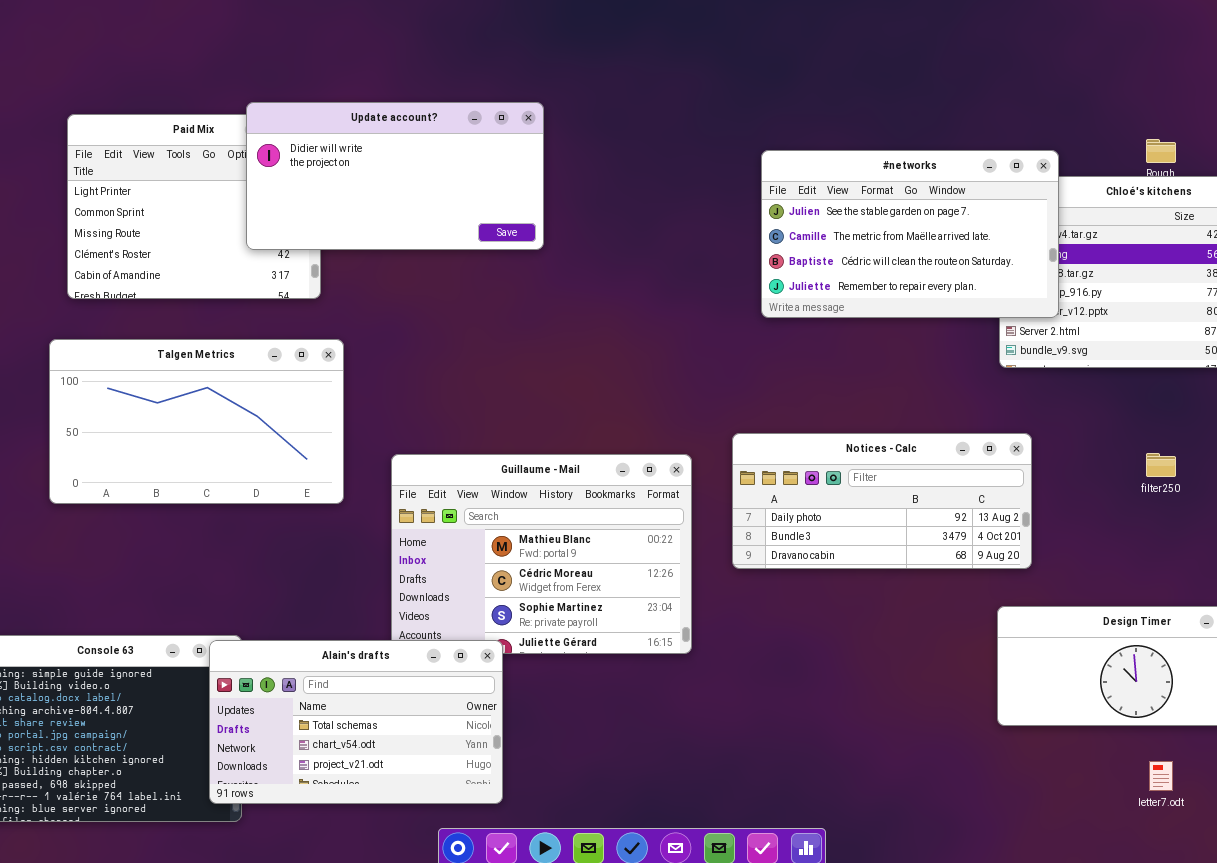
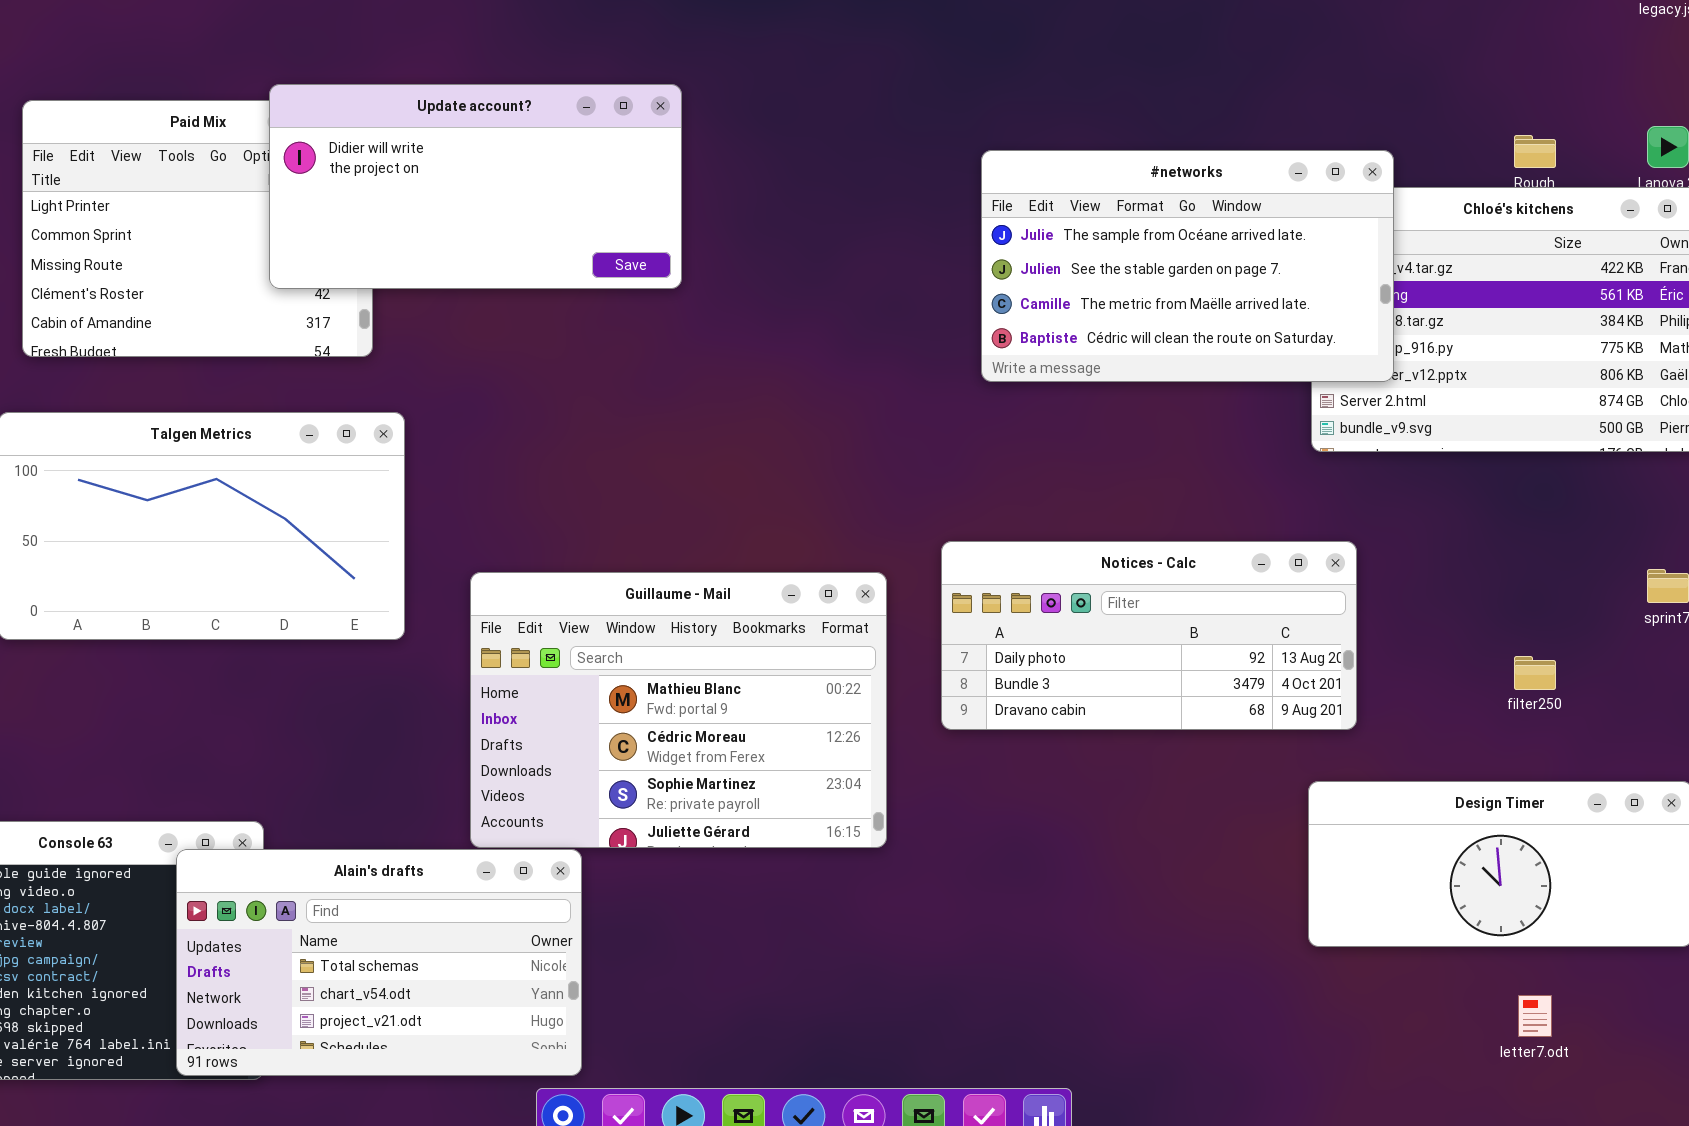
#networks: [761,150,1059,318] -> [981,150,1394,382], scrolled up 1 row
filter250: [1146,453,1176,477] -> [1514,656,1556,690], moved
Alain's drafts: [209,640,503,804] -> [176,849,582,1076], moved

